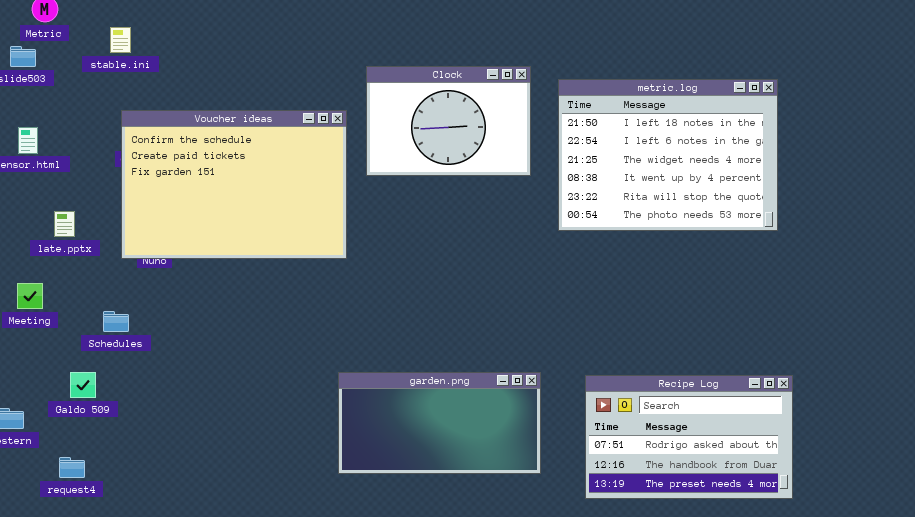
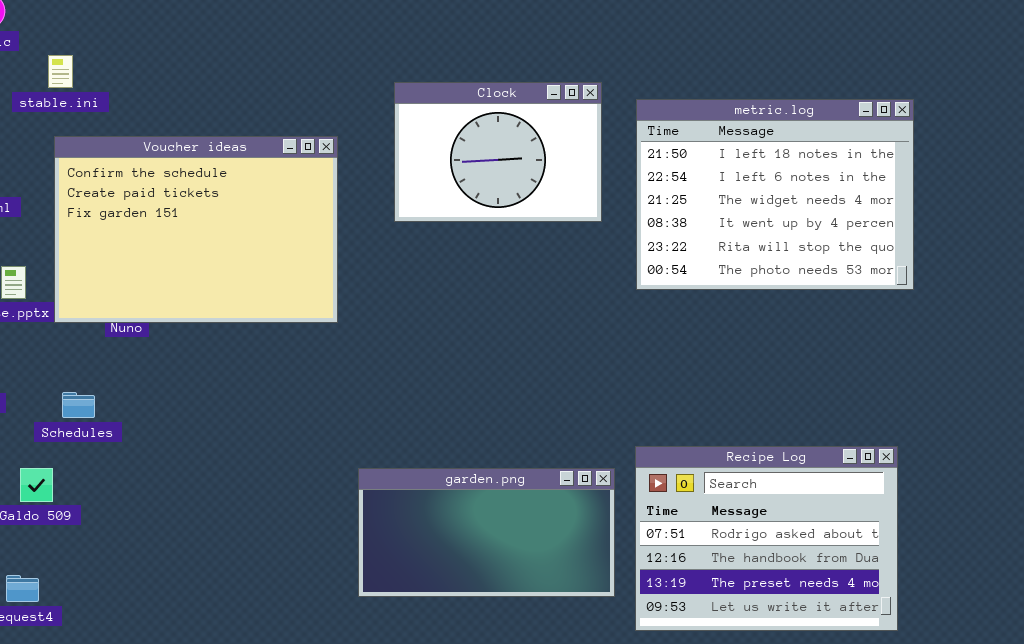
stable.ini: [110,27,131,53] -> [48,55,73,88], moved
Voucher ideas: [121,110,347,259] -> [54,136,338,323], moved
Recipe Log: [585,375,793,499] -> [635,446,898,631], moved, resized

